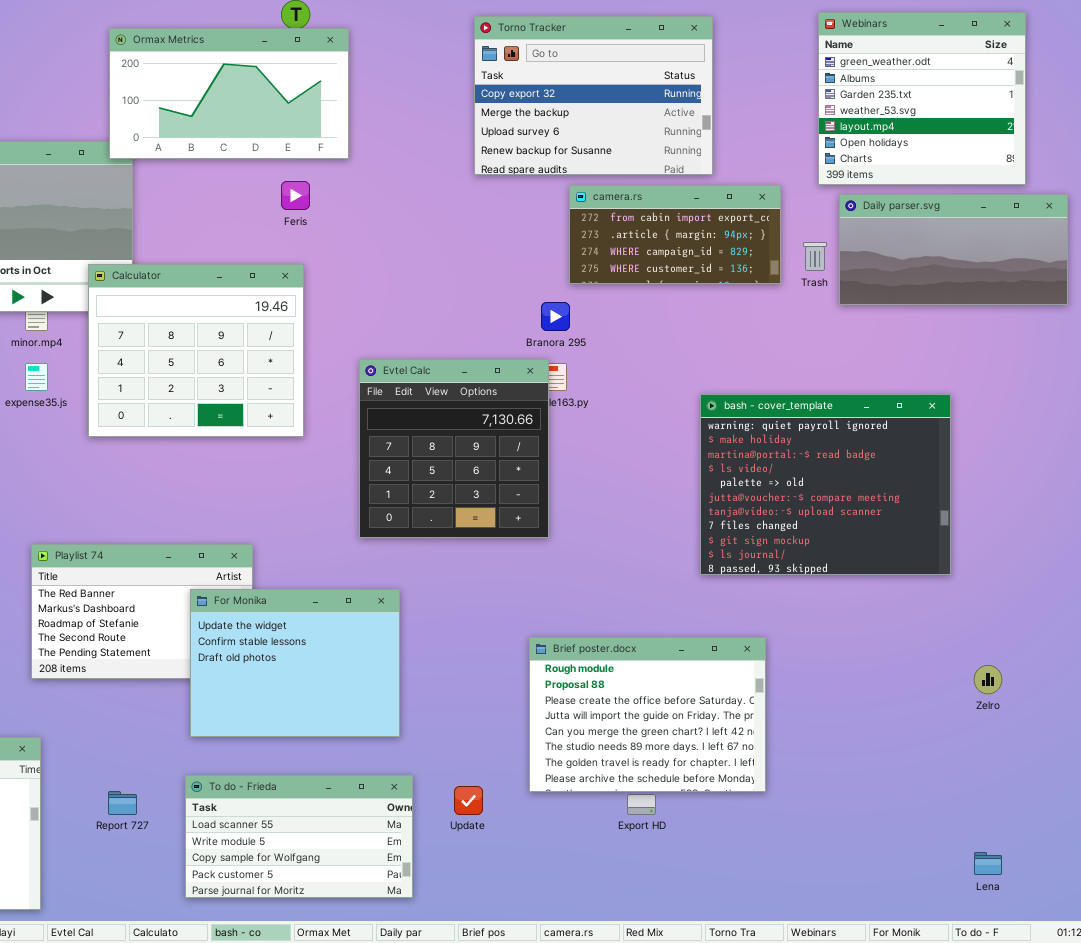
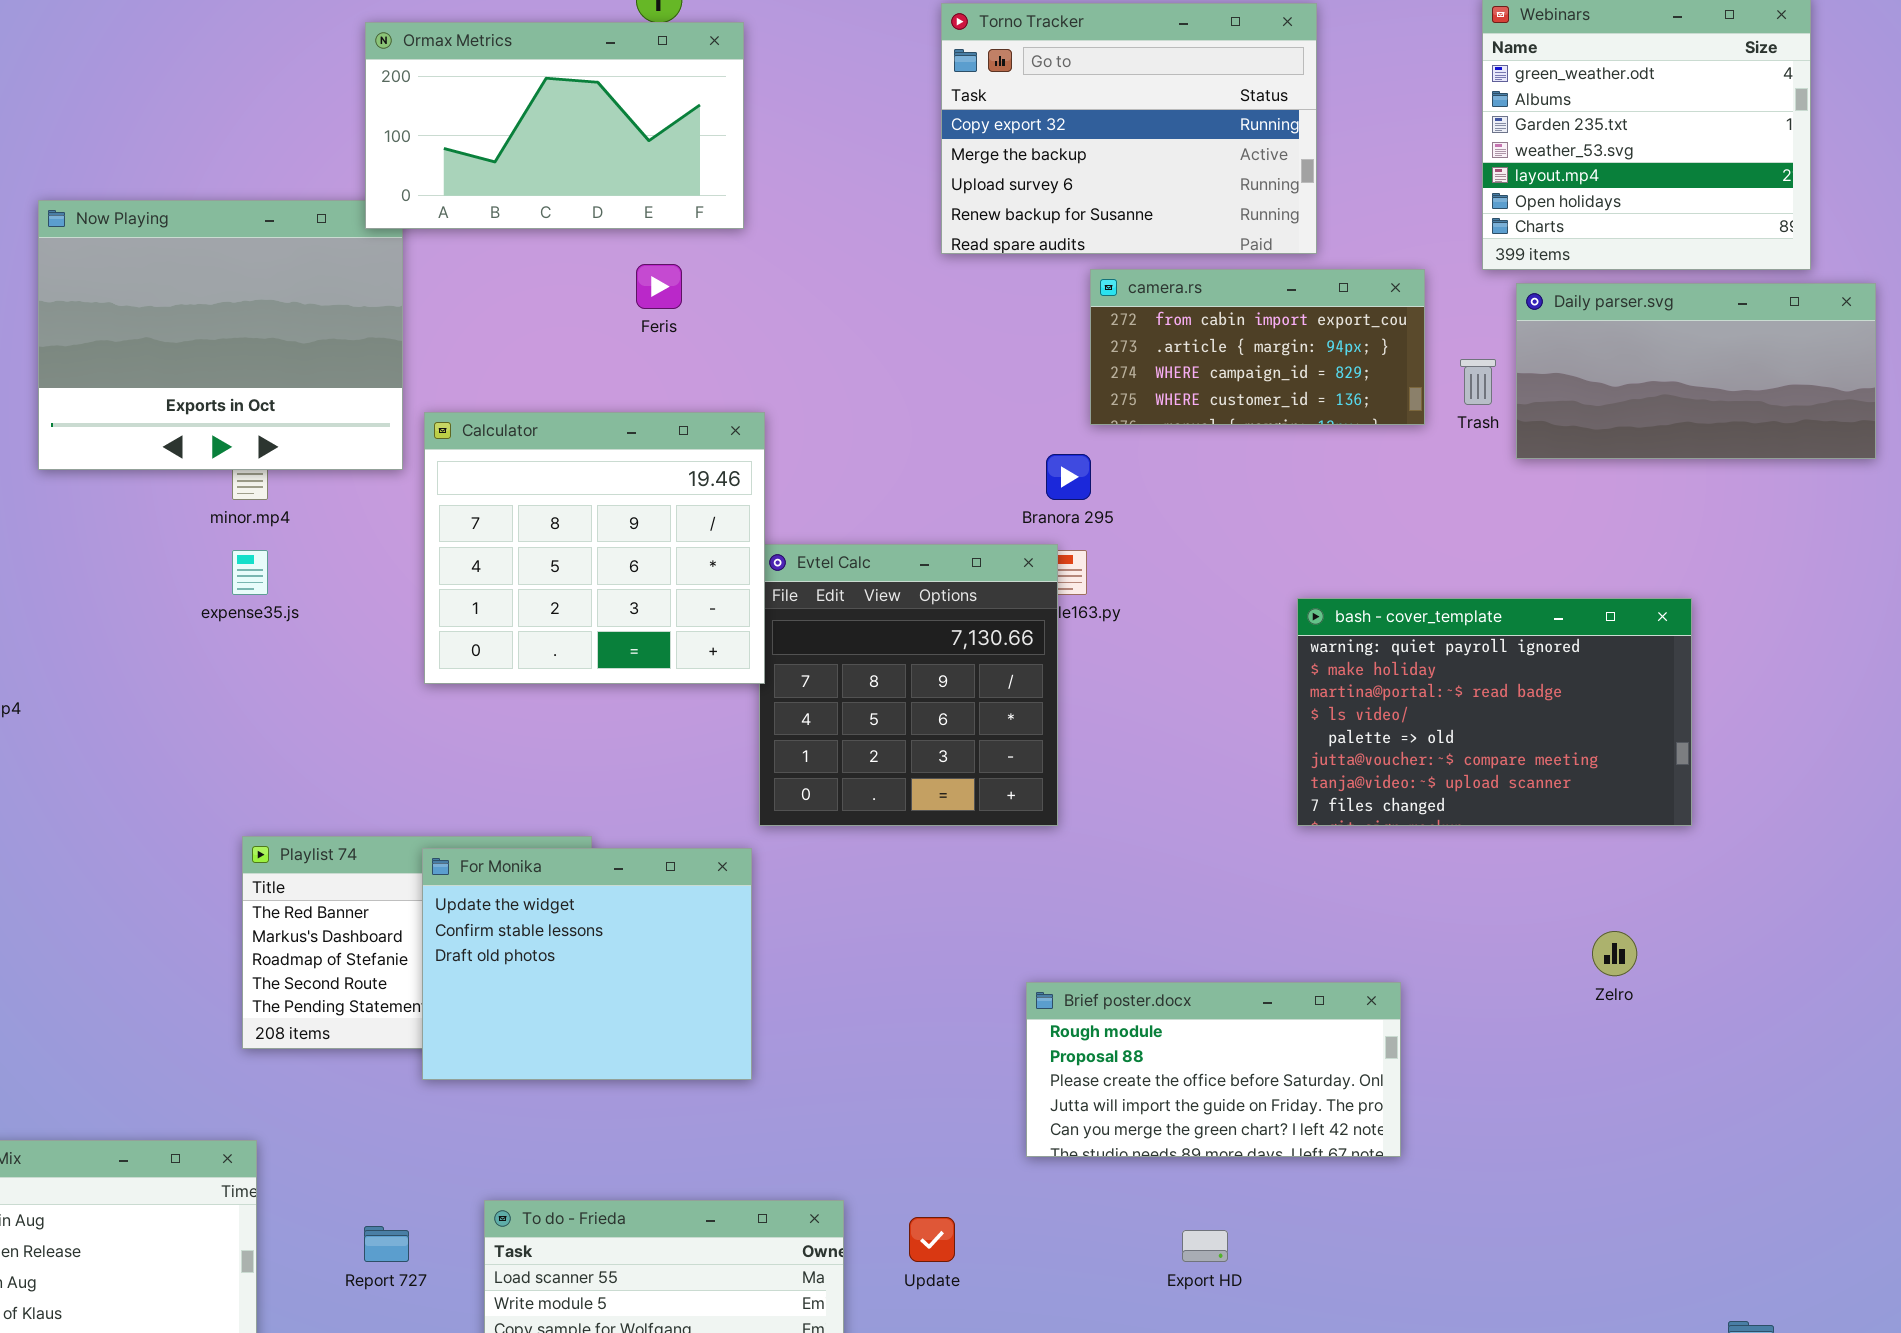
Calculator: [88,264,304,437] -> [424,412,765,684], moved
bash - cover_template: [700,394,951,575] -> [1297,598,1692,826], resized
For Monika: [190,589,400,737] -> [422,848,752,1080], moved
Brief poster.docx: [529,637,766,792] -> [1026,982,1401,1157], resized
Zelro: [974,665,1002,694] -> [1592,931,1637,976], moved

